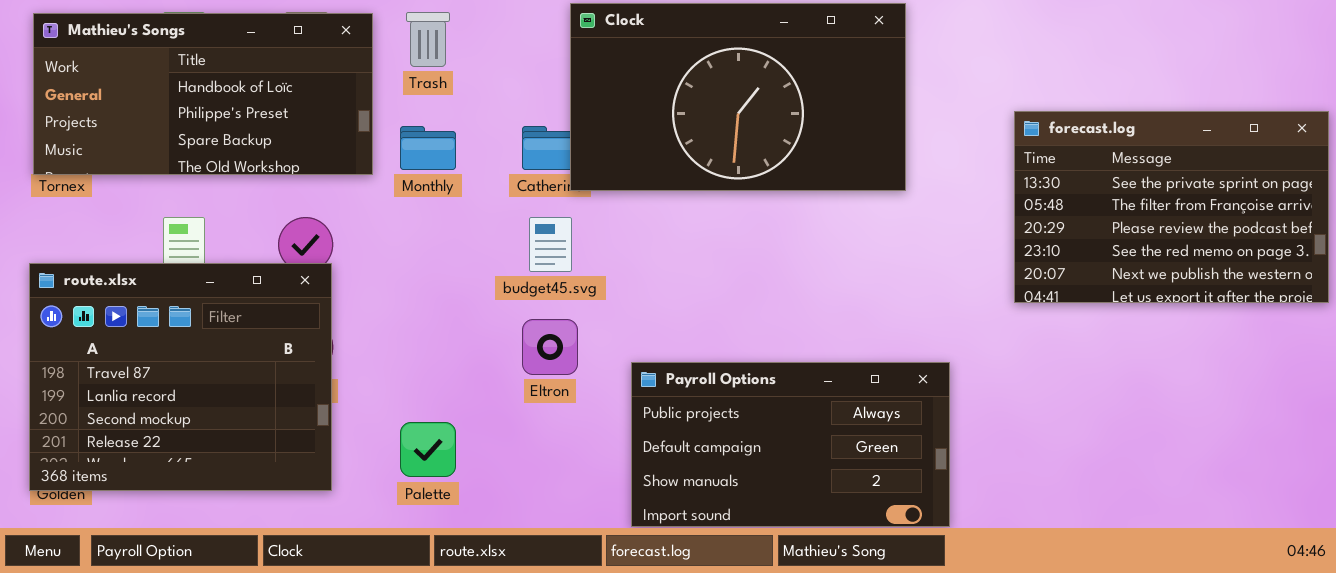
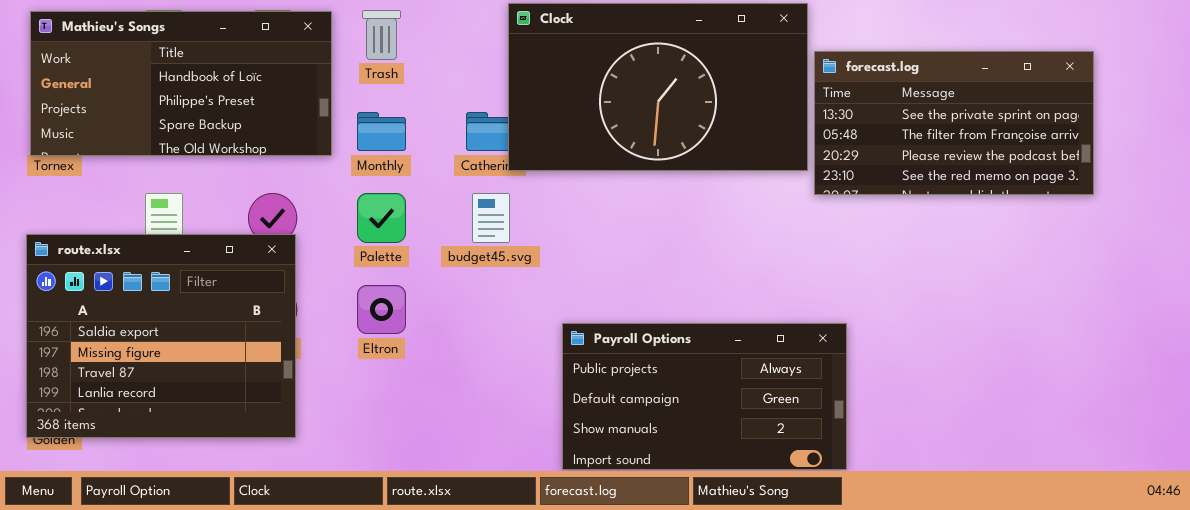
forecast.log: [1014,111,1329,303] -> [814,51,1094,195], moved, resized
route.xlsx: [29,263,332,491] -> [26,234,296,438], scrolled up 2 rows
Eltron: [522,319,578,375] -> [357,285,406,334], moved
Palette: [400,422,456,477] -> [357,193,406,243], moved

